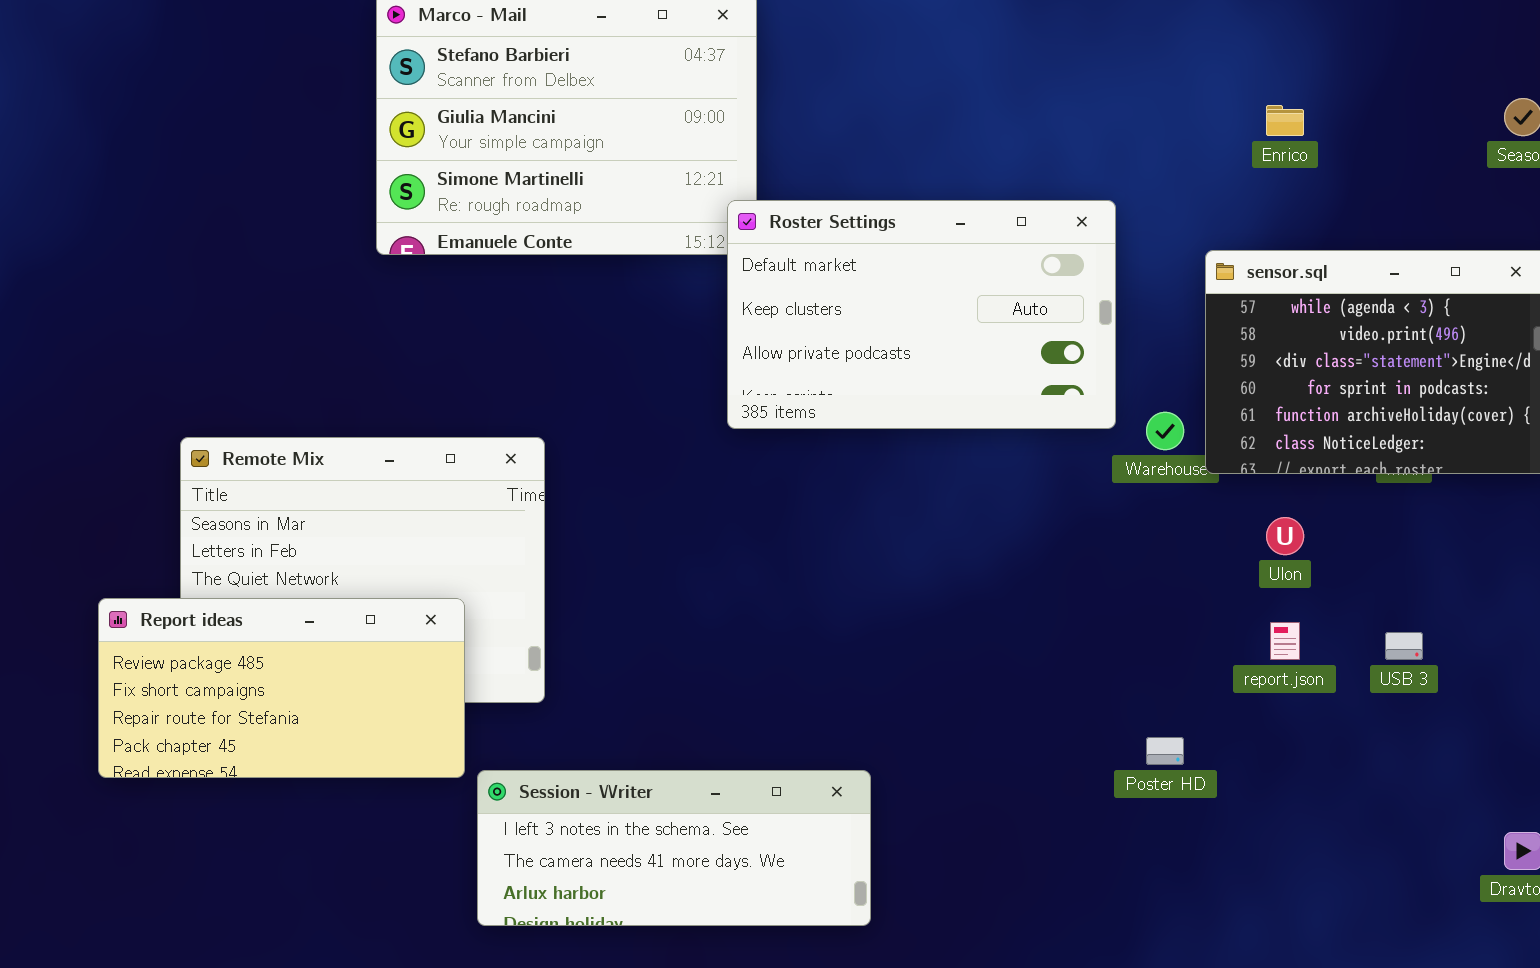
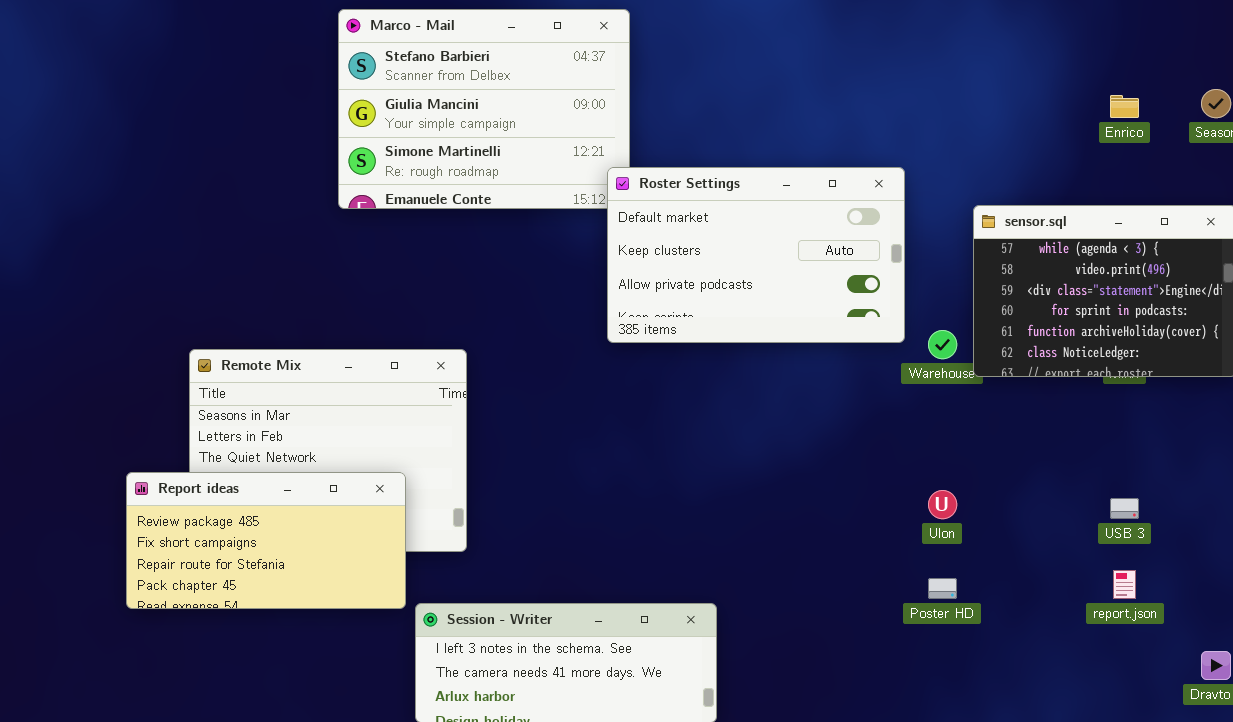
Enrico: [1266,105,1304,136] -> [1110,95,1139,118], moved
Ulon: [1266,517,1304,555] -> [928,490,957,519], moved
report.json: [1270,622,1300,660] -> [1113,570,1136,599], moved

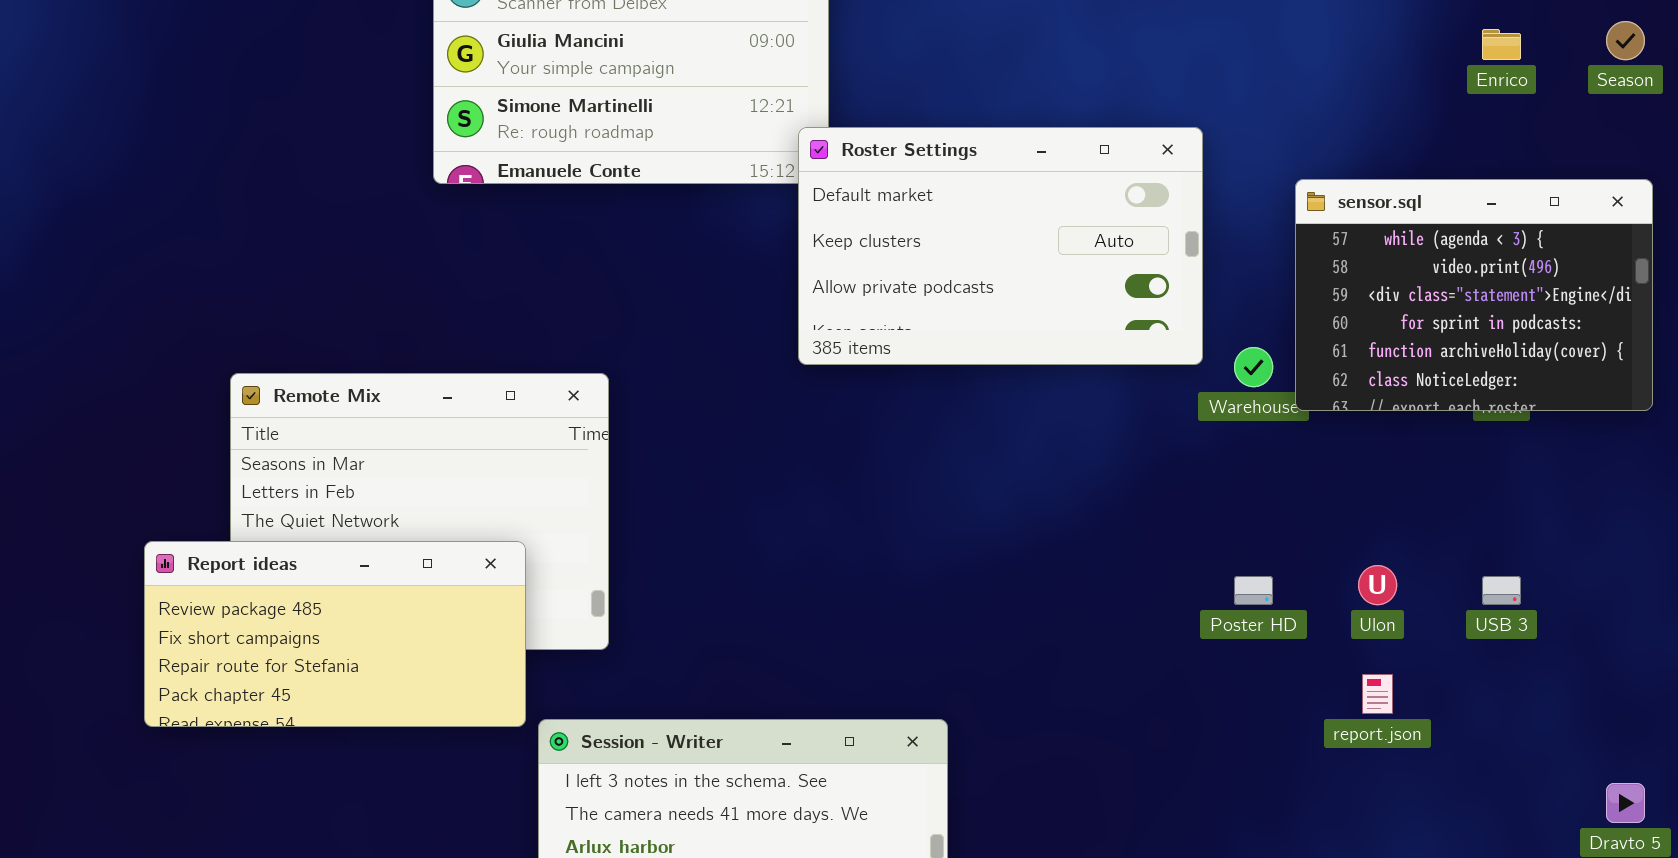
Ulon: [928,490,957,519] -> [1358,565,1397,605], moved
report.json: [1113,570,1136,599] -> [1362,674,1393,714], moved
Poster HD: [928,578,957,599] -> [1234,576,1273,605], moved

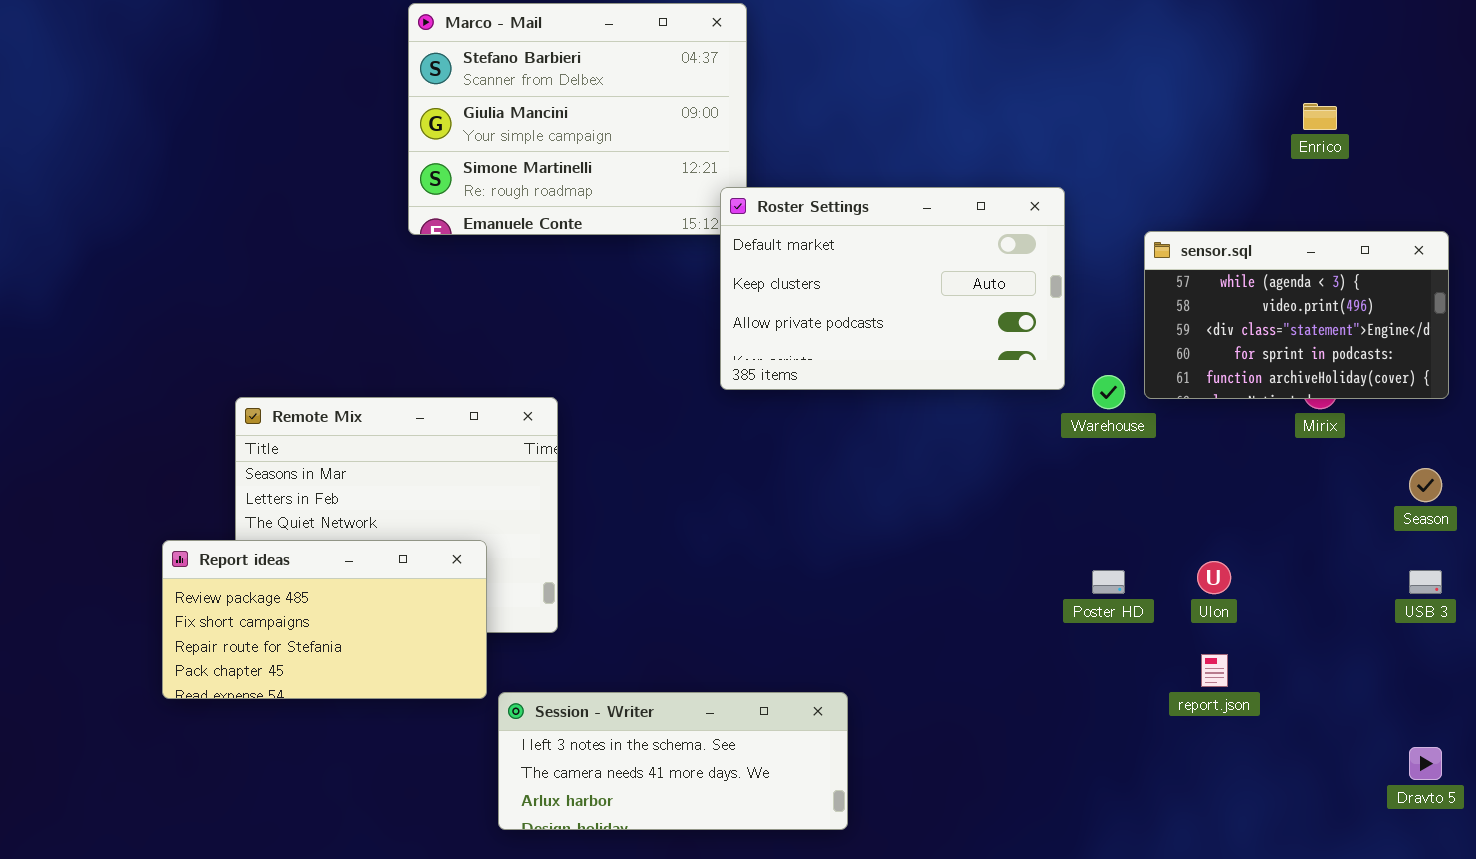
Season: [1606,21,1645,60] -> [1409,468,1442,502], moved
sensor.sql: [1295,179,1653,411] -> [1144,231,1449,399], resized
USB 3: [1482,576,1521,605] -> [1409,570,1442,594], moved

